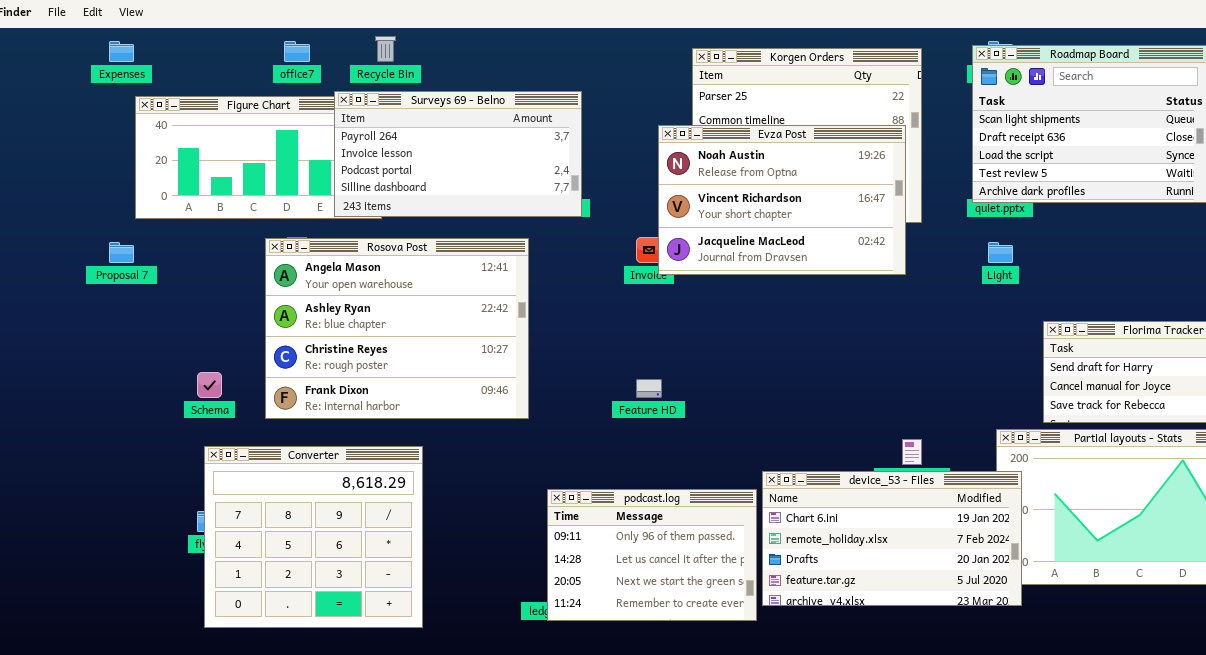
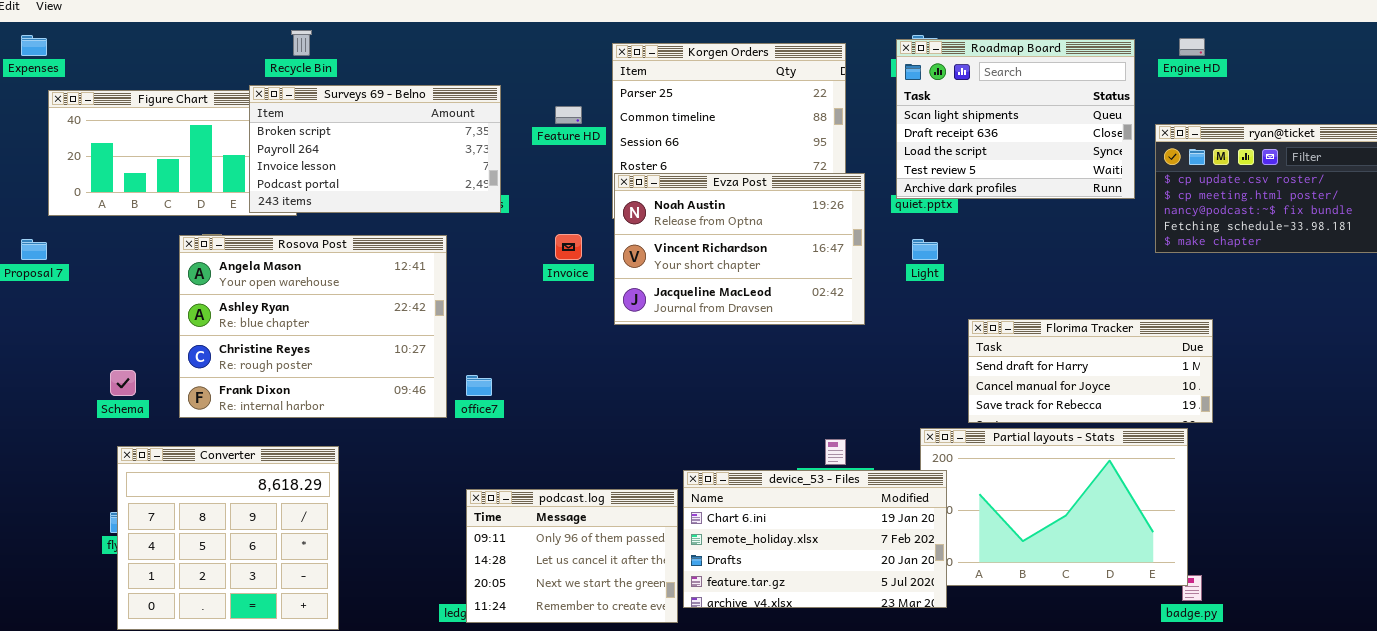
office7: [284,41,310,62] -> [466,375,492,396], moved
Surveys 69 - Belno: [334,91,582,217] -> [249,85,501,213], scrolled up 1 row
Evza Post: [658,125,906,275] -> [614,173,865,325], moved
Feature HD: [636,379,662,398] -> [555,106,582,124], moved

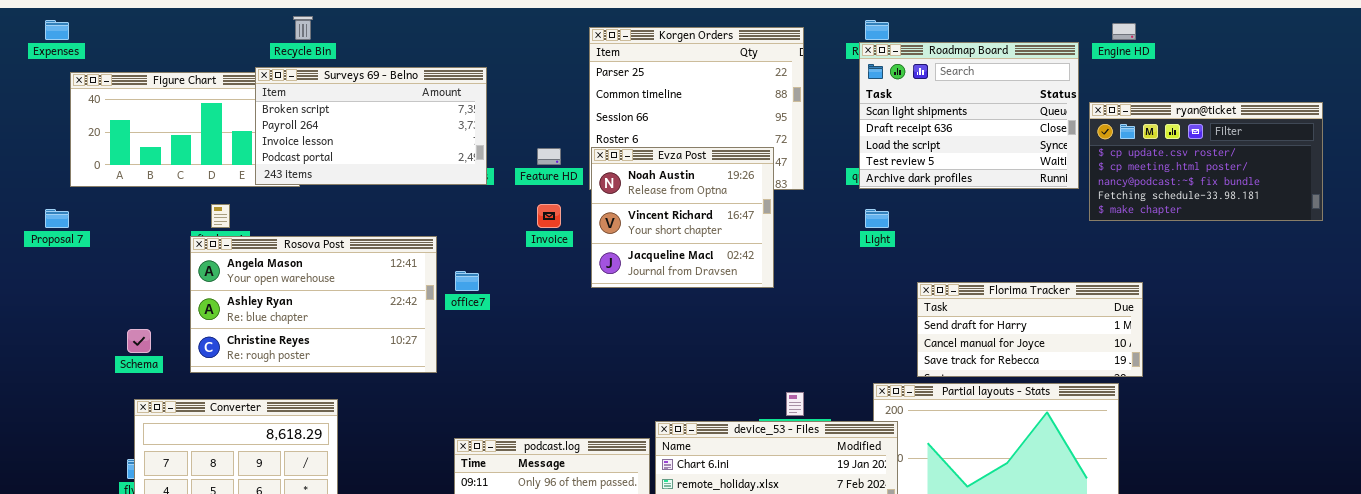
Roadmap Board: [896,39,1135,199] -> [859,42,1079,189], moved
Feature HD: [555,106,582,124] -> [537,148,561,165], moved
Evza Post: [614,173,865,325] -> [591,147,774,288], resized
Rosova Post: [179,235,447,418] -> [190,236,437,373], resized
office7: [466,375,492,396] -> [455,271,479,291], moved

